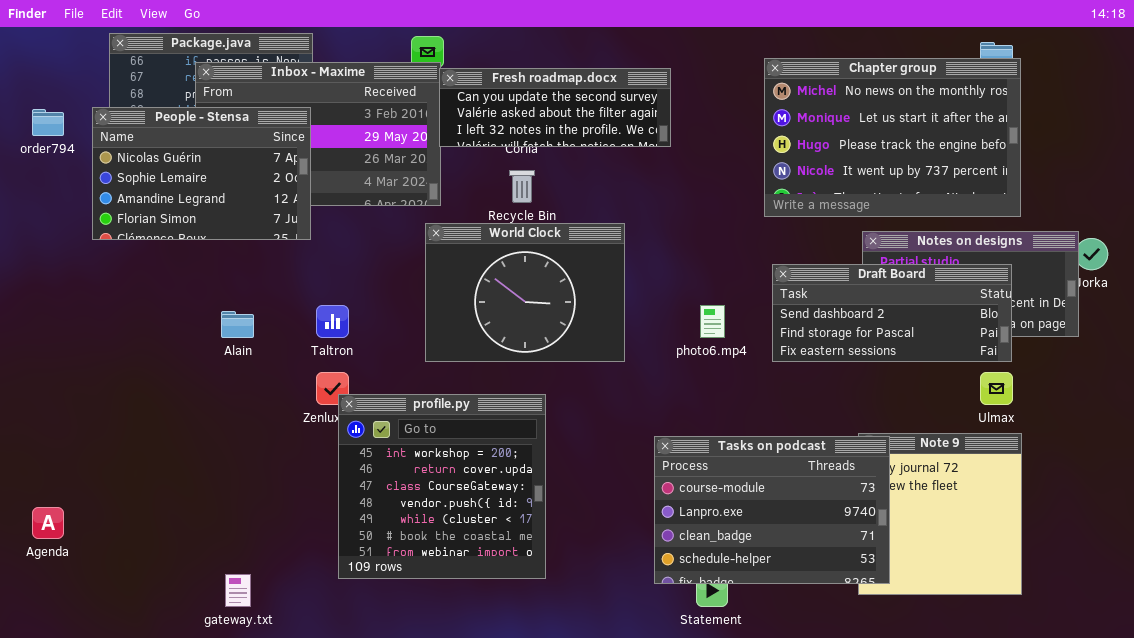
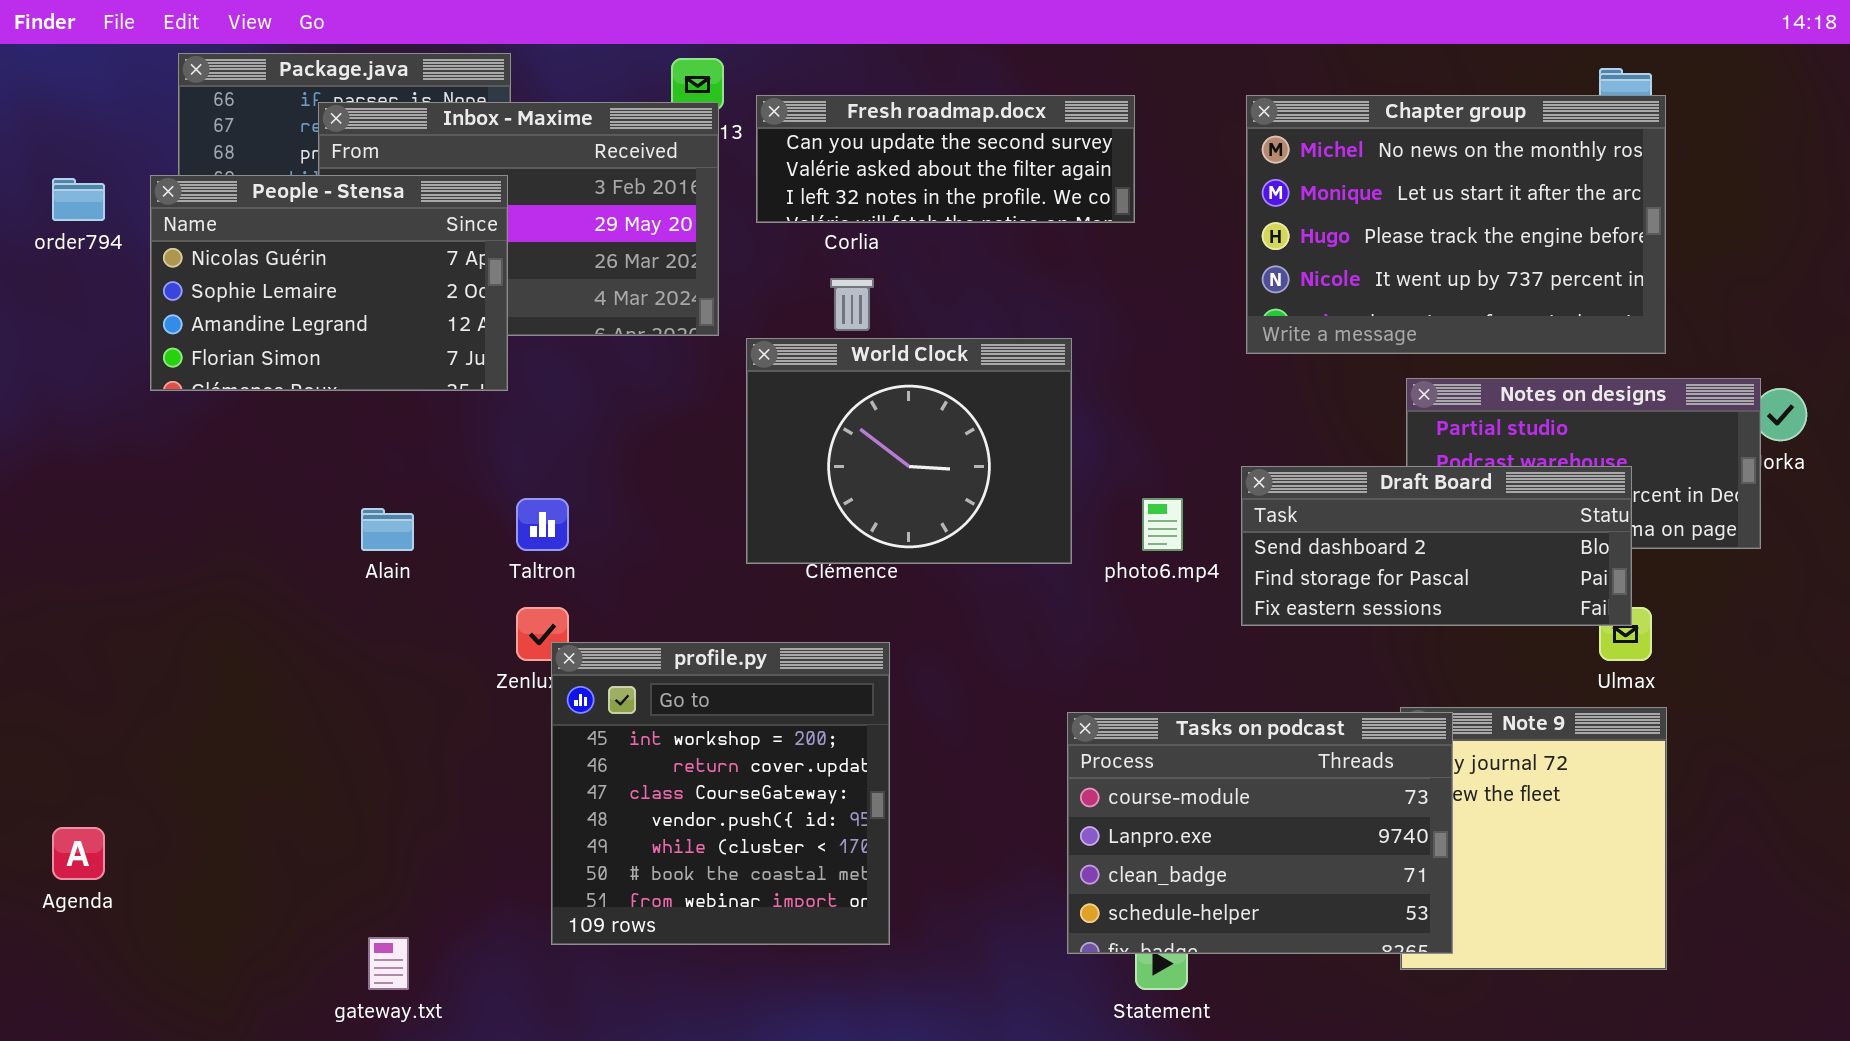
Fresh roadmap.docx: [439,68,671,147] -> [756,95,1135,223], moved
World Clock: [425,223,625,362] -> [746,338,1072,564], moved
Draft Board: [772,264,1012,362] -> [1241,466,1632,626], moved

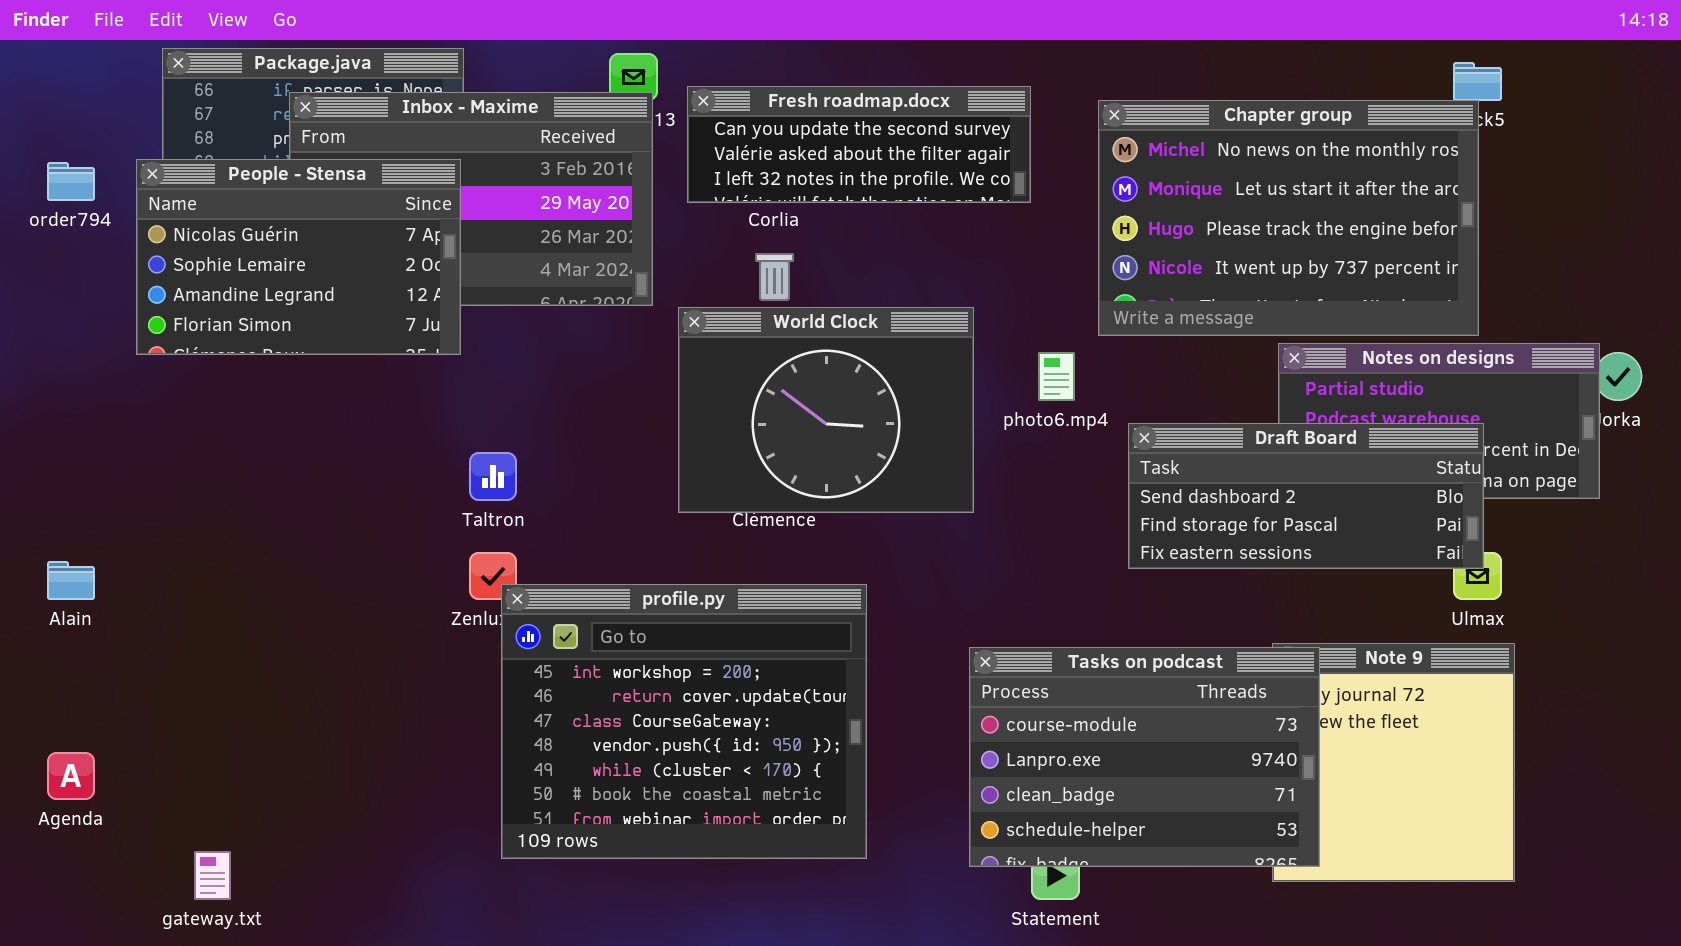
Chapter group: [1246,95,1666,354] -> [1098,100,1479,336], moved
photo6.mp4: [1142,498,1183,551] -> [1038,352,1075,401], moved
Alain: [361,508,414,551] -> [47,561,95,600], moved
profile.py: [551,642,890,945] -> [501,584,867,859], resized
gateway.txt: [368,937,409,990] -> [194,851,231,900], moved

